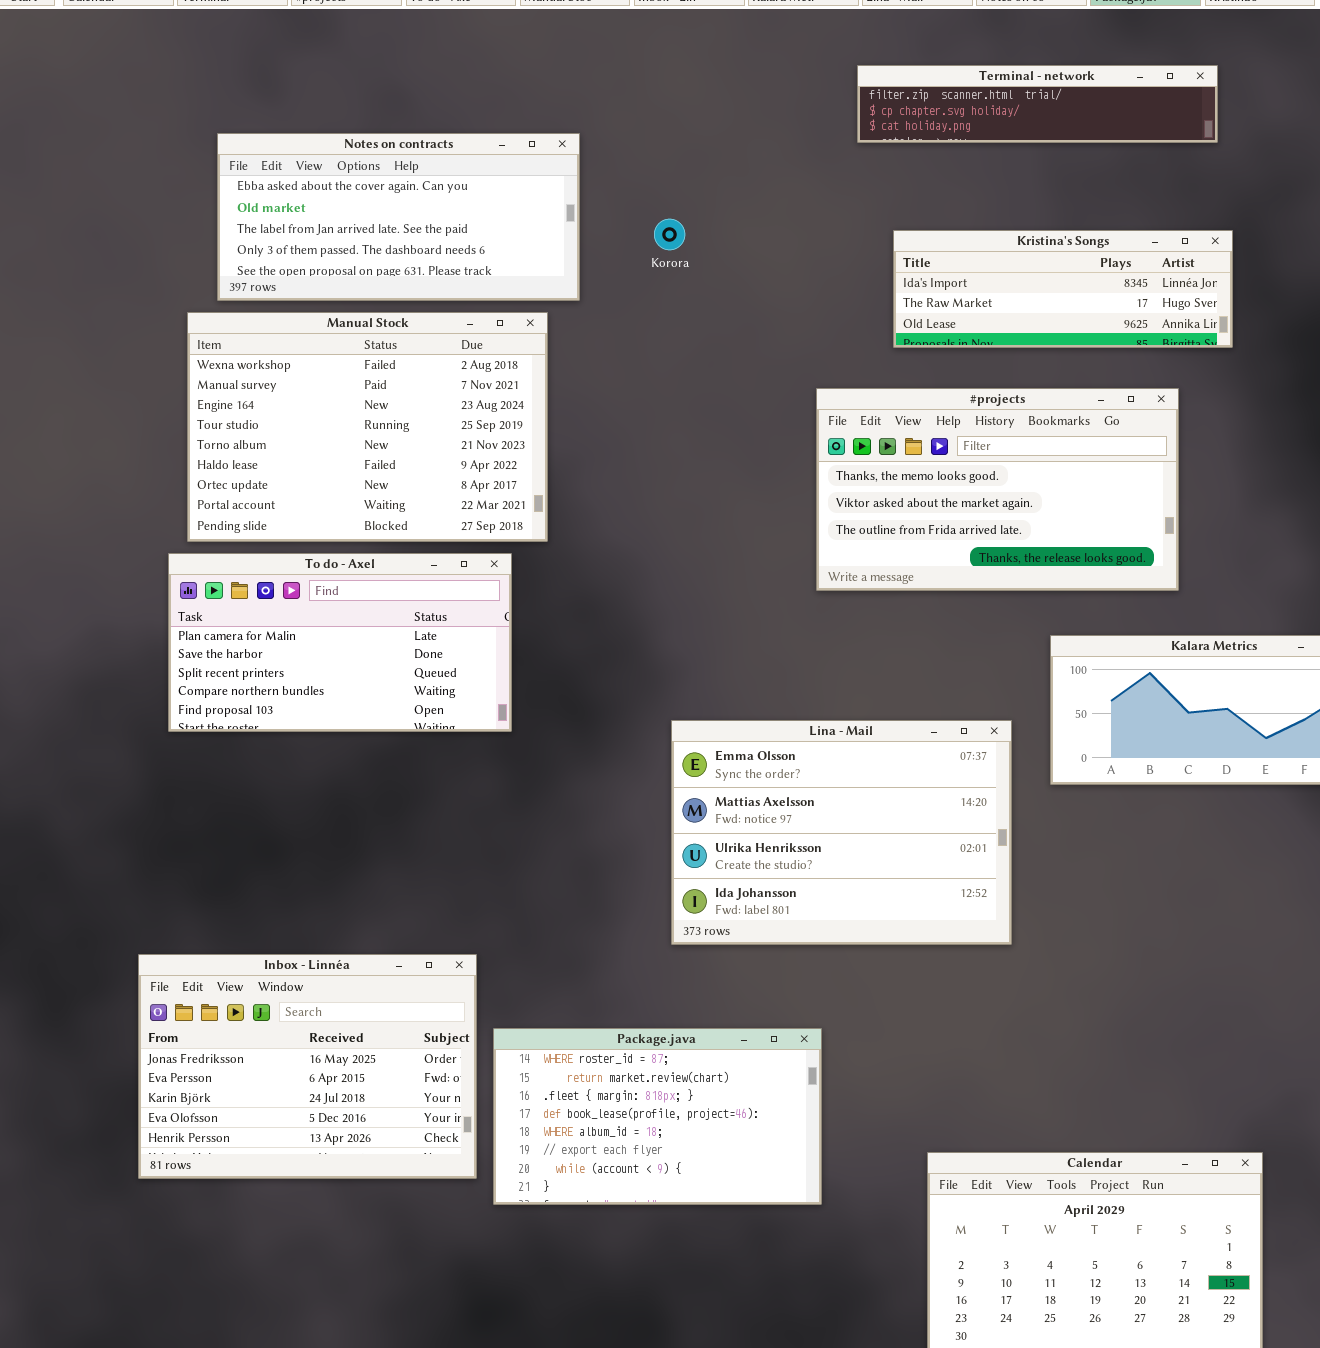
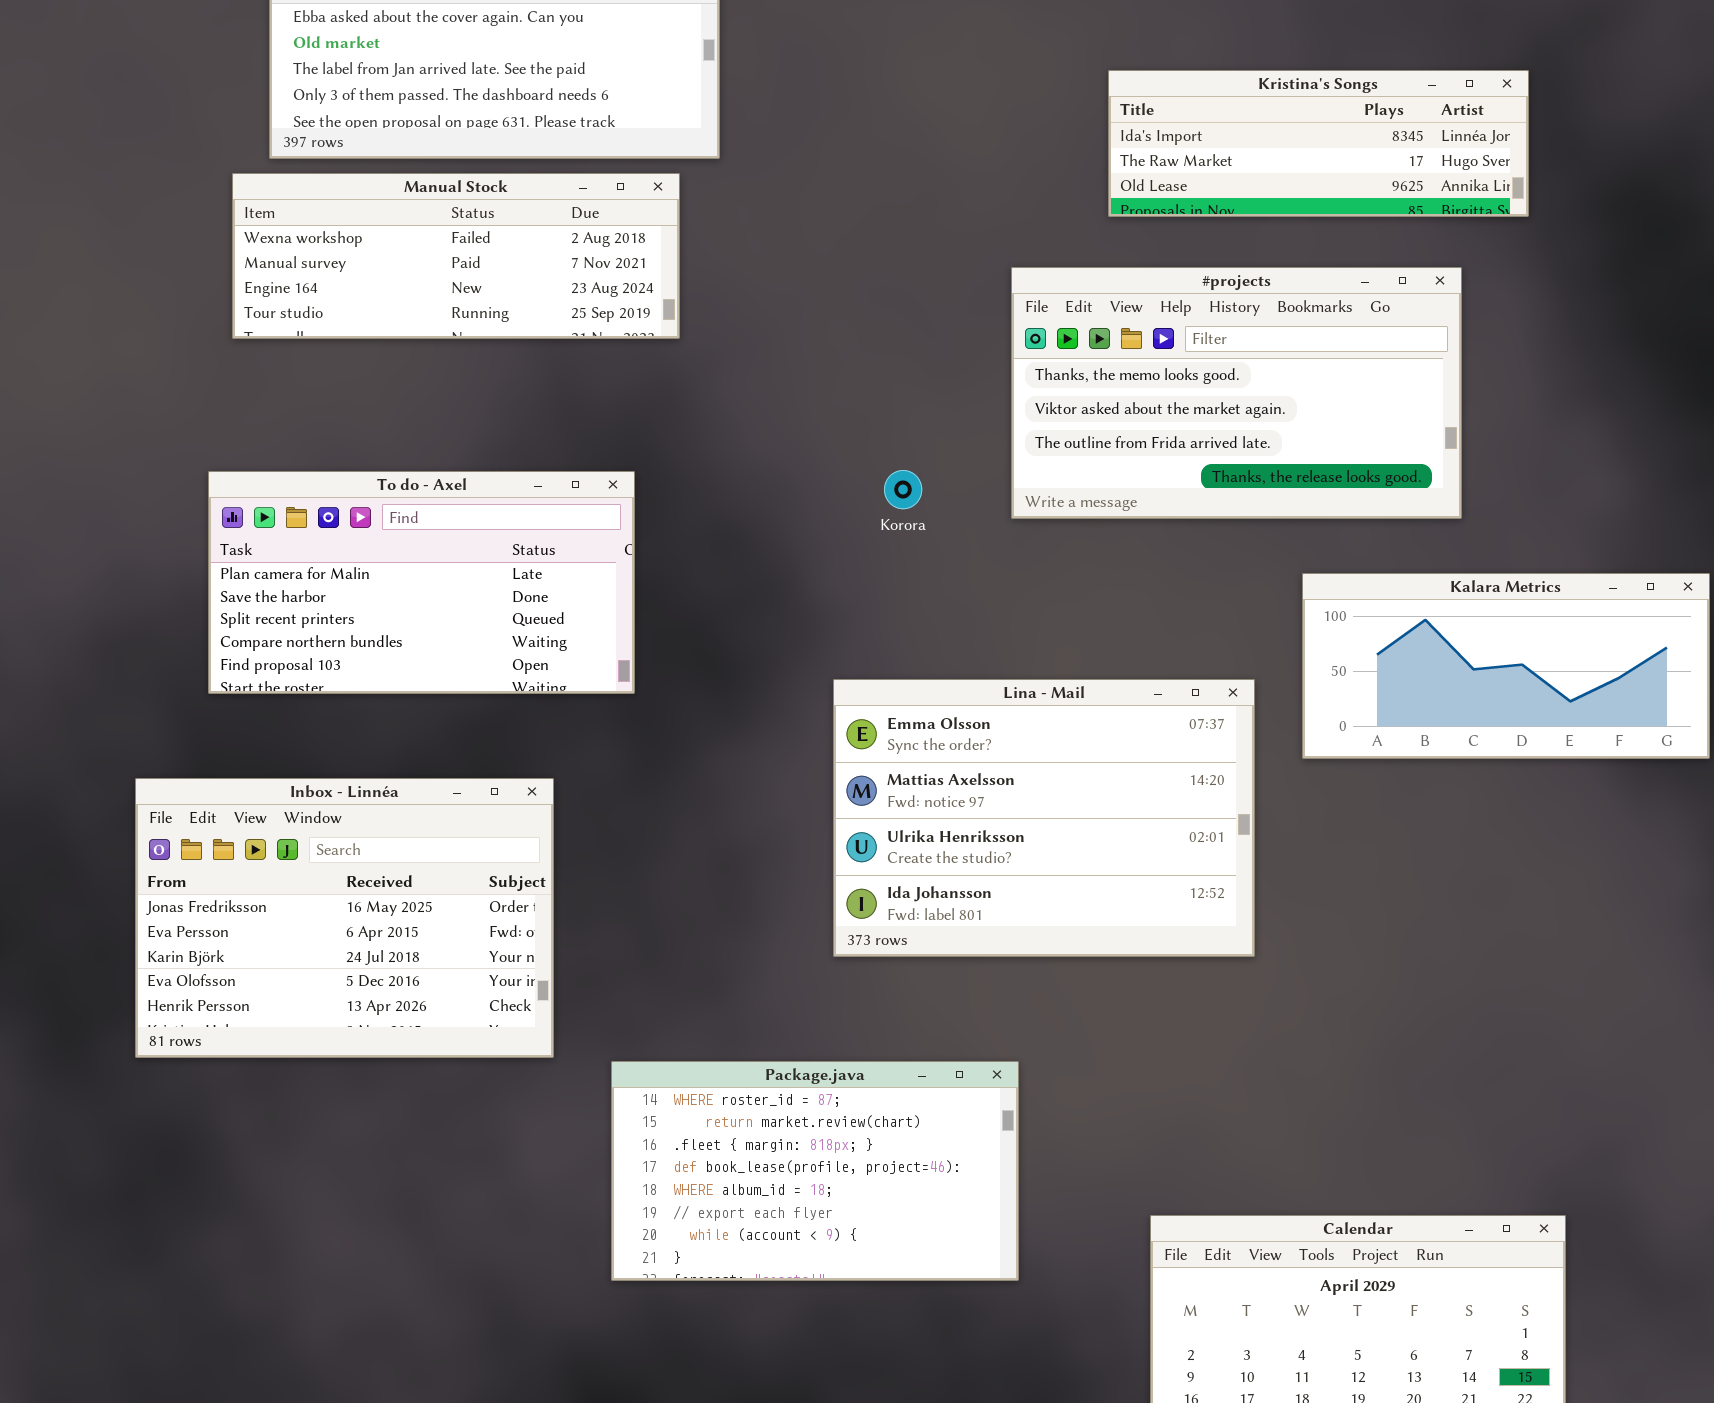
Korora: [654,219,685,250] -> [884,470,922,509], moved
Manual Stock: [187,312,548,542] -> [232,173,680,339], resized
Inbox - Linnéa: [138,954,477,1179] -> [135,778,554,1058], moved

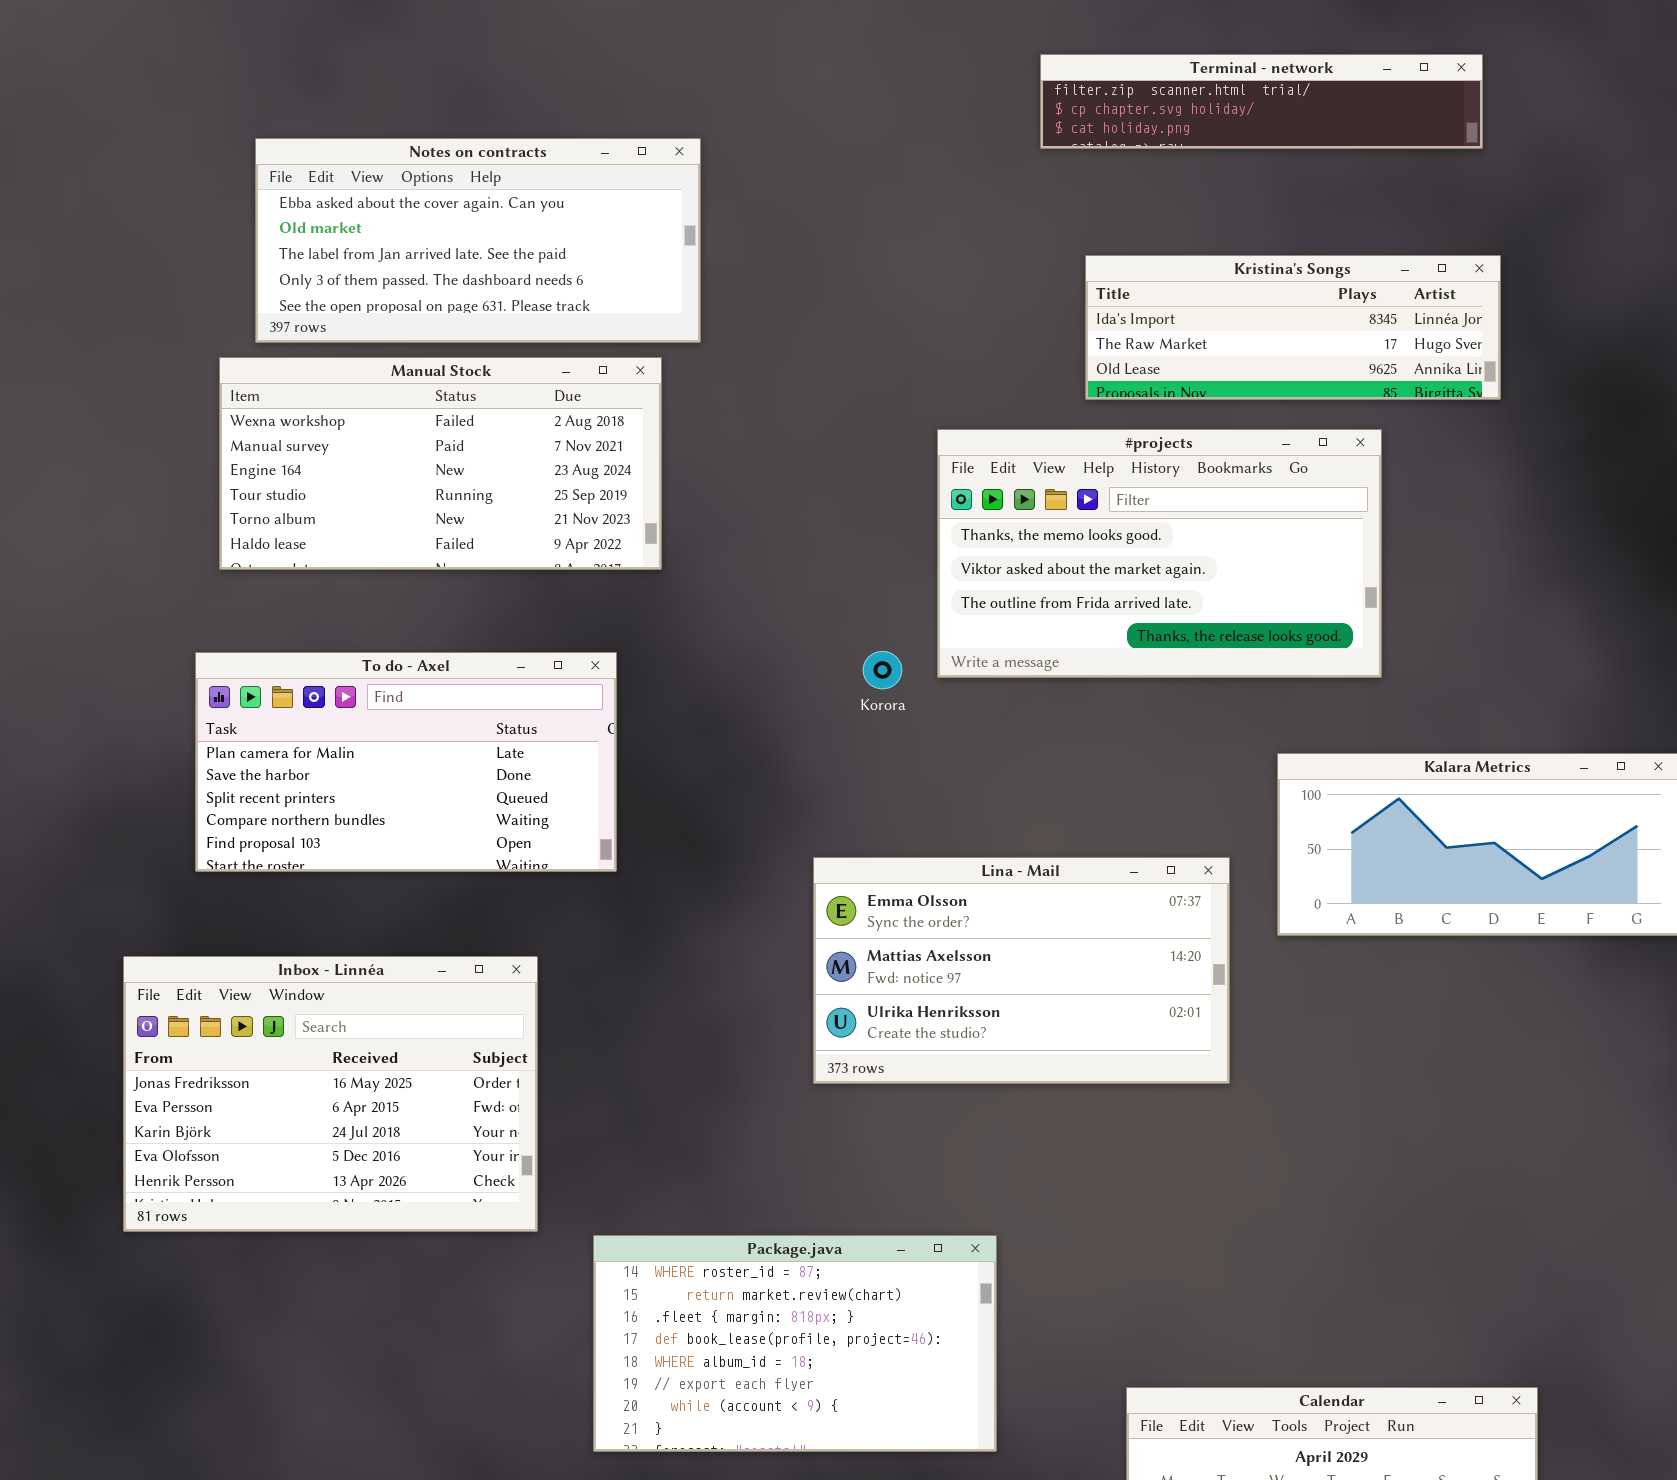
Manual Stock: [232,173,680,339] -> [219,357,662,570], resized
#projects: [1011,267,1462,519] -> [937,429,1382,678], moved
Lina - Mail: [833,679,1255,957] -> [813,857,1230,1084], resized

